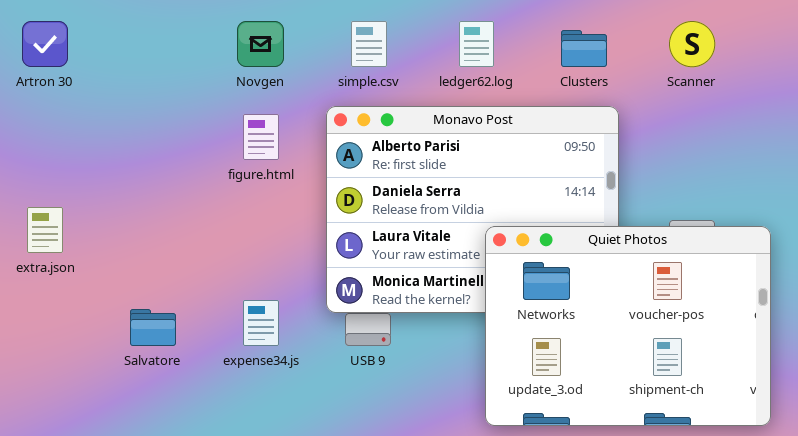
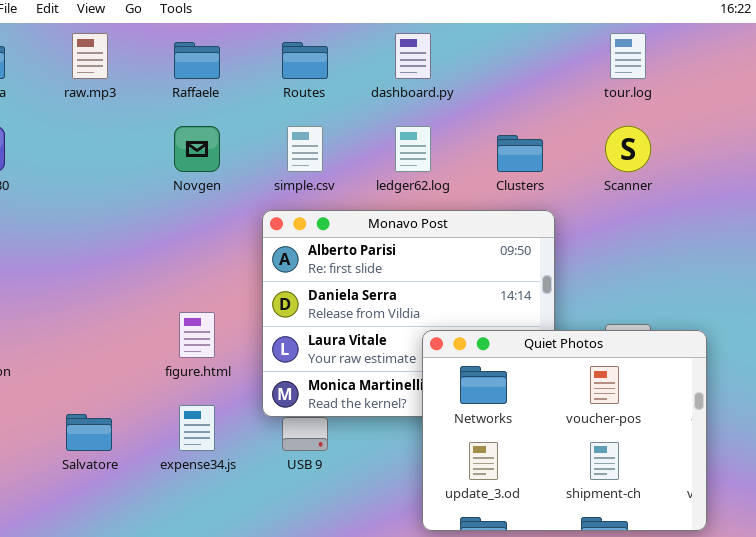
figure.html: [243,114,279,160] -> [179,312,215,358], moved

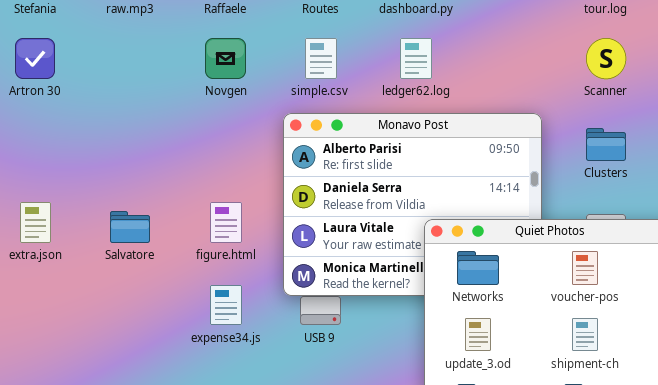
Clusters: [497,135,543,172] -> [586,128,626,161], moved
Salvatore: [66,414,112,451] -> [110,211,150,243], moved

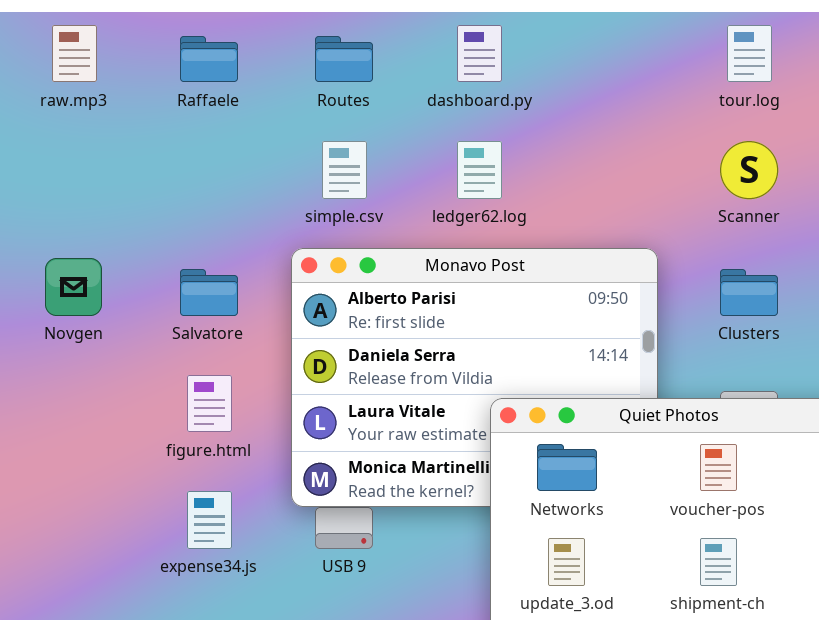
Novgen: [205,38,246,79] -> [45,258,102,316], moved
Salvatore: [110,211,150,243] -> [180,269,238,316], moved

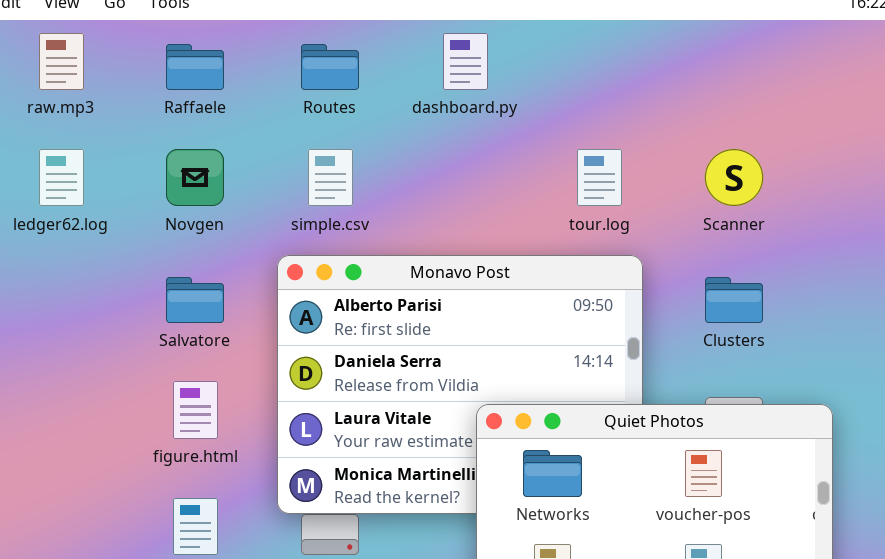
tour.log: [727,25,772,82] -> [577,149,622,206], moved
ledger62.log: [457,141,502,199] -> [39,149,84,206], moved
Novgen: [45,258,102,316] -> [166,149,224,206], moved

